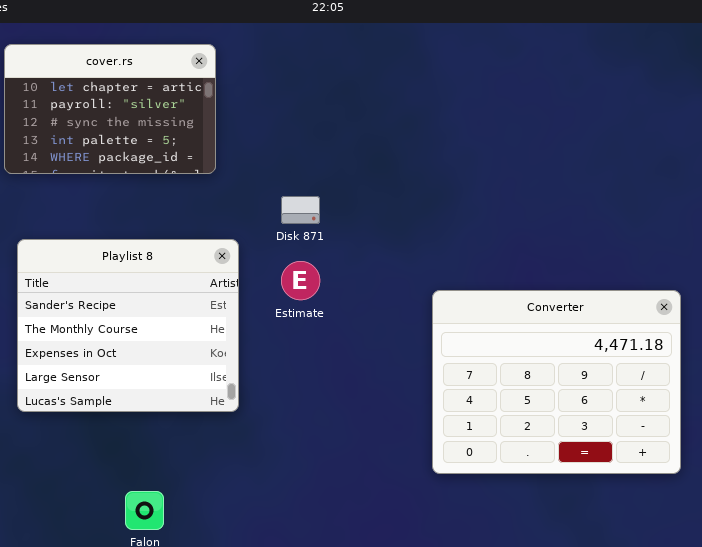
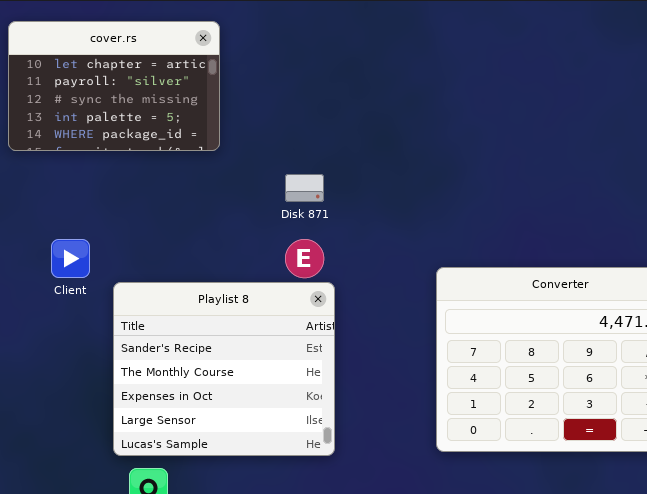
Playlist 8: [17,239,239,412] -> [113,282,335,456], moved

